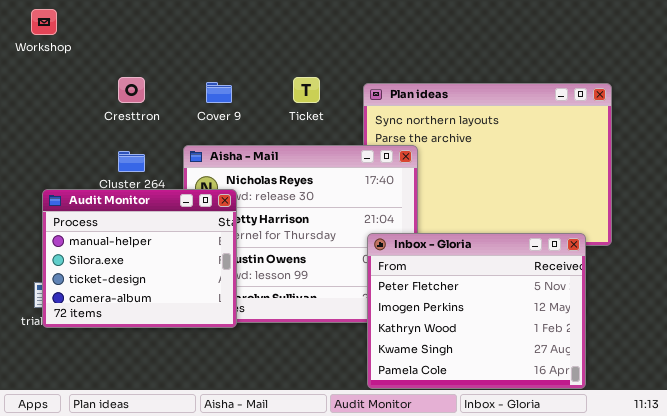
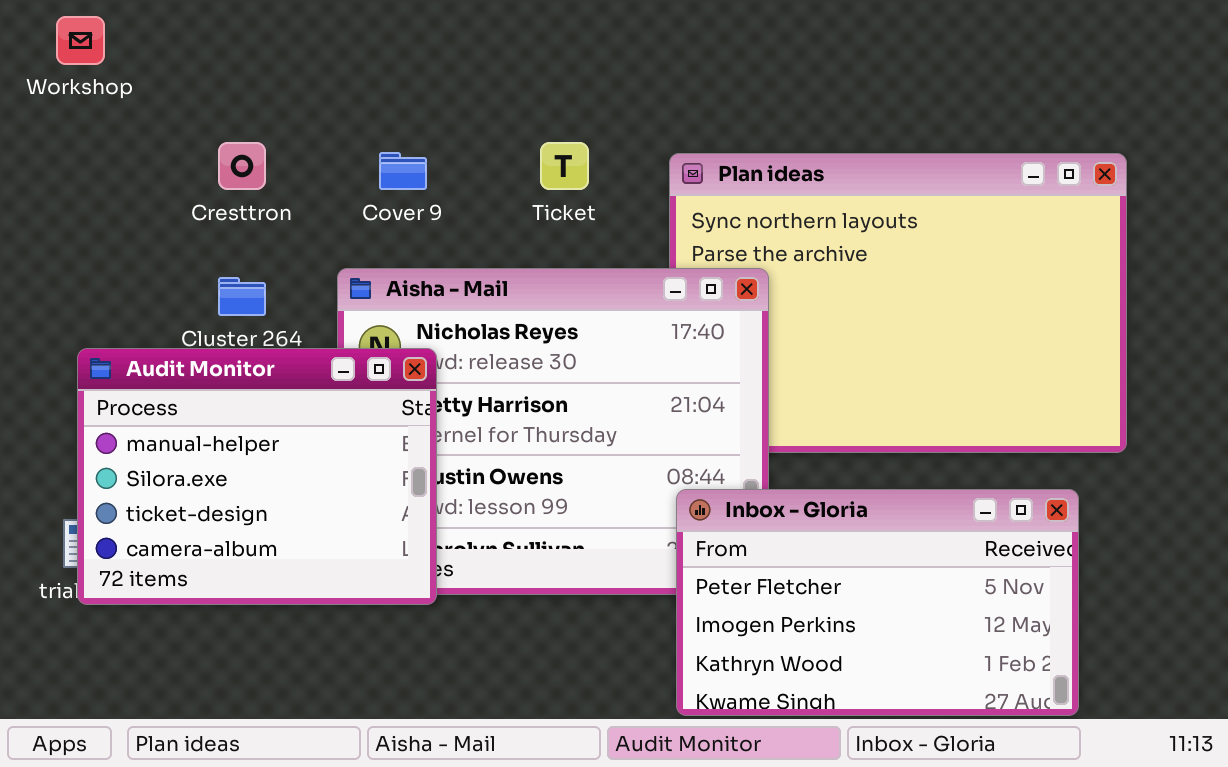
Inbox - Gloria: [367,233,586,389] -> [676,489,1079,716], resized

